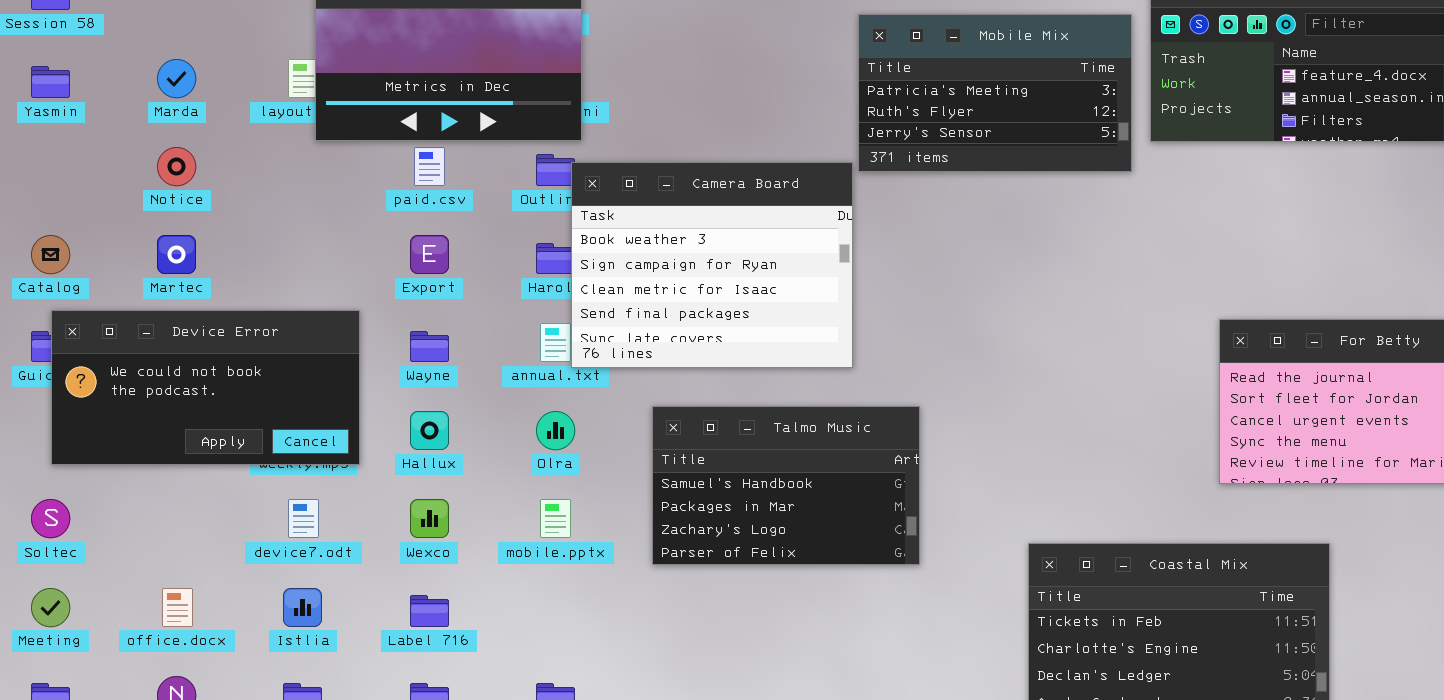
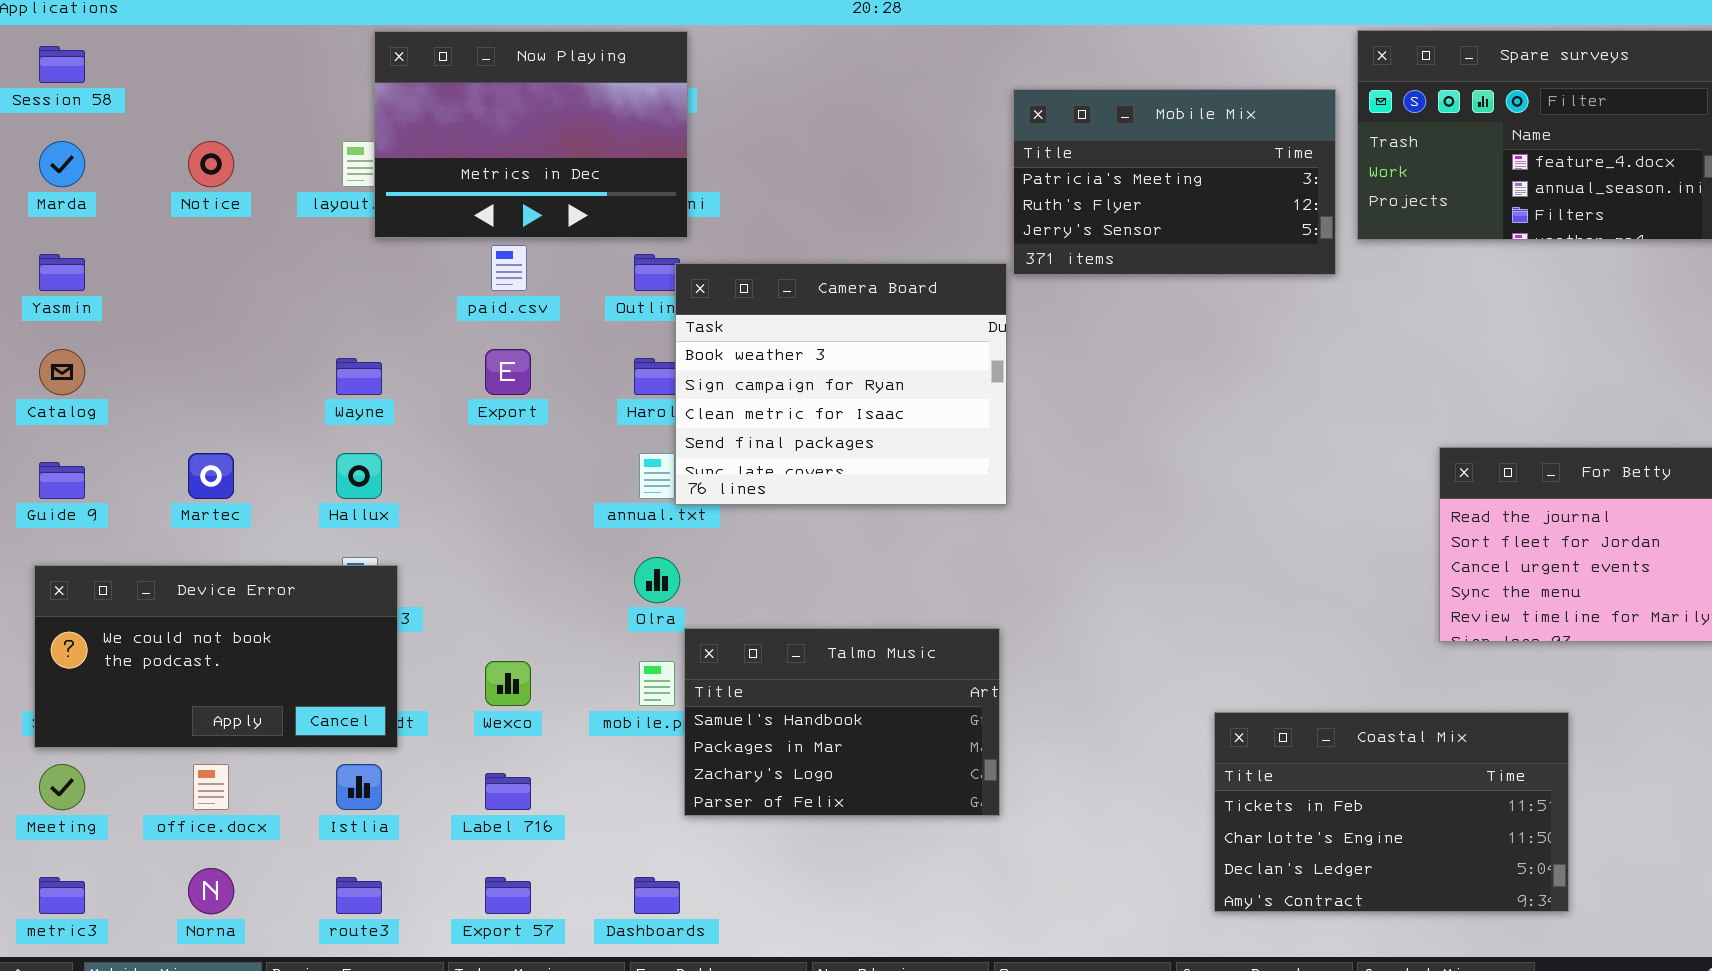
Marda: [157,59,196,98] -> [39,141,85,187], moved
Yasmin: [31,66,70,98] -> [39,254,85,291], moved
Notice: [157,147,196,186] -> [188,141,234,187], moved
Martec: [157,235,196,274] -> [188,453,234,499], moved
Device Error: [51,310,360,465] -> [34,565,398,748], moved
Wayne: [410,331,449,362] -> [336,358,382,395], moved
Talmo Music: [652,406,920,565] -> [684,628,1000,816], moved
Hallux: [410,411,449,450] -> [336,453,382,499], moved

